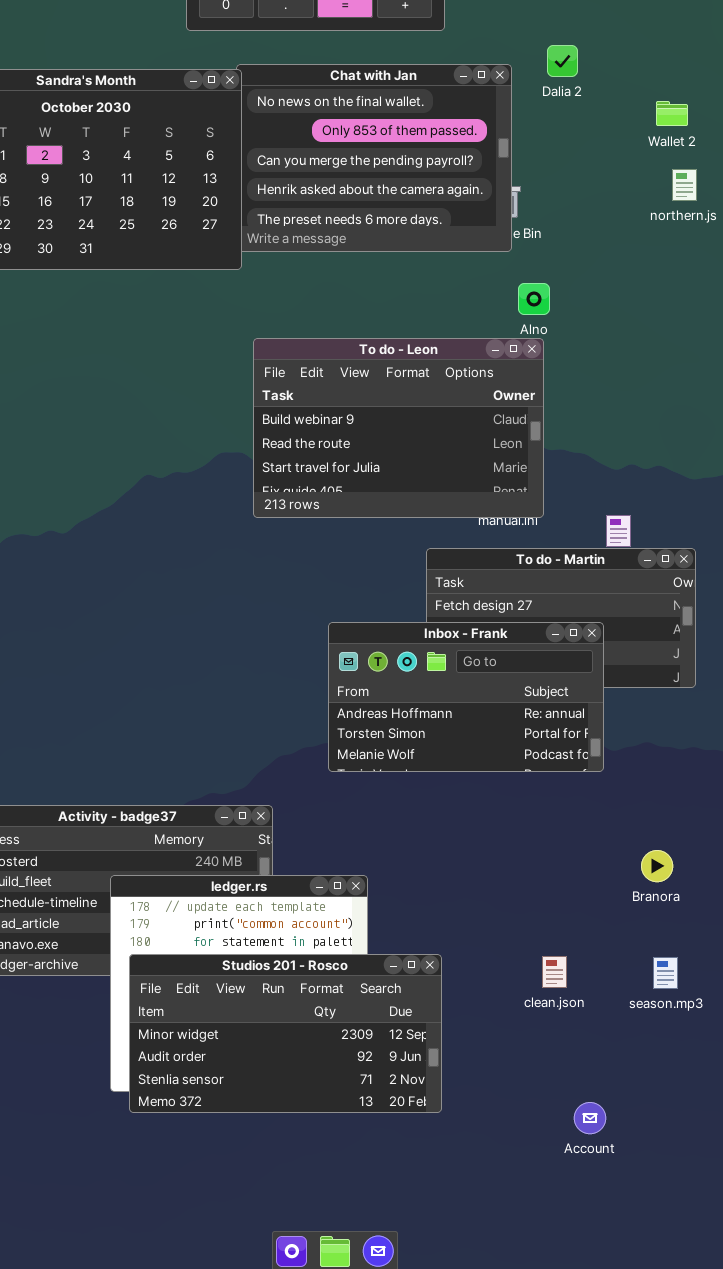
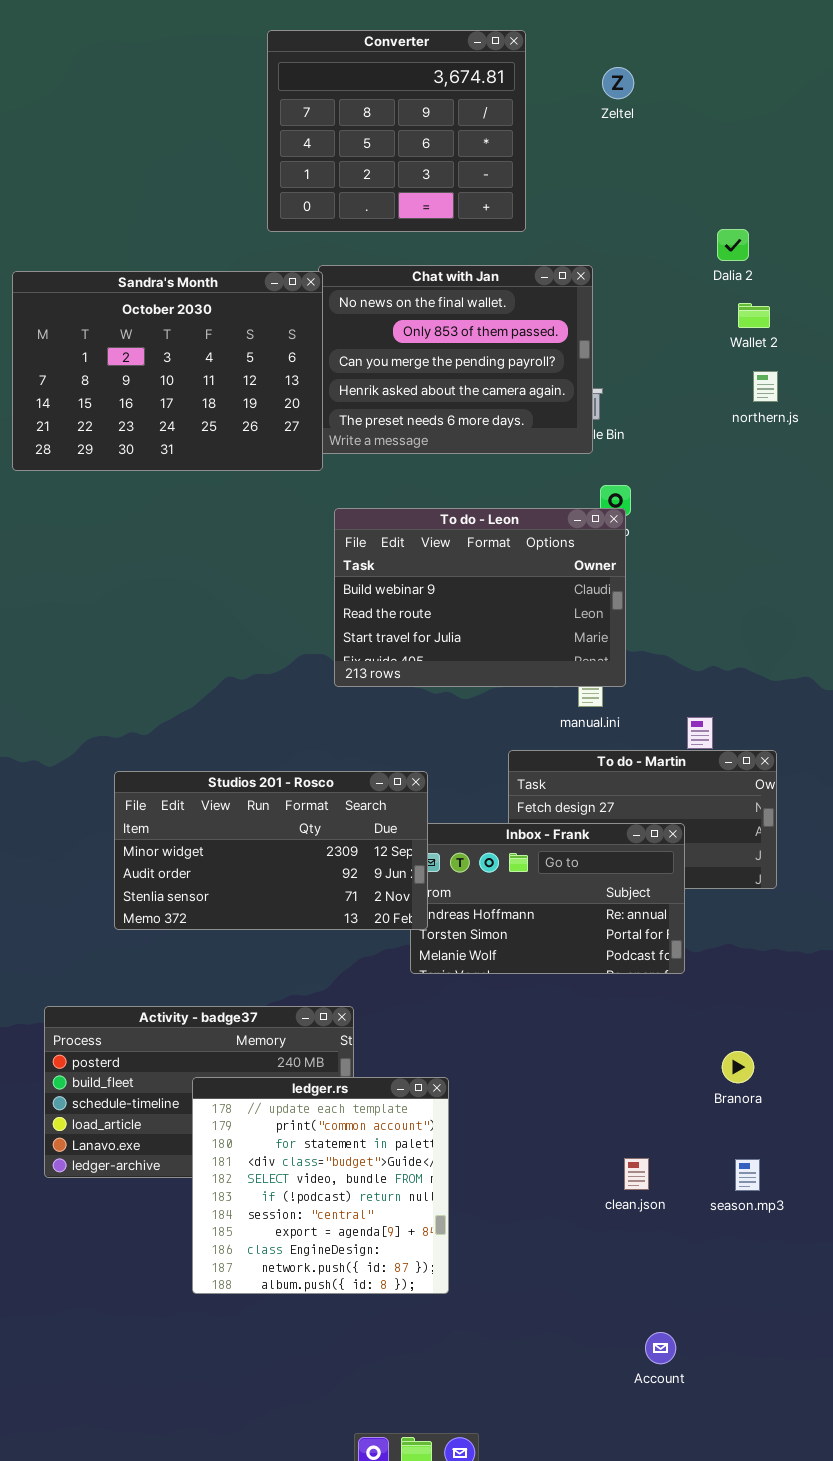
Dalia 2: [547,45,578,77] -> [717,229,749,261], moved
To do - Leon: [253,338,544,518] -> [334,508,626,687], moved
Studios 201 - Rosco: [129,954,442,1113] -> [114,771,428,930], moved
Account: [574,1102,606,1134] -> [645,1332,676,1364], moved

